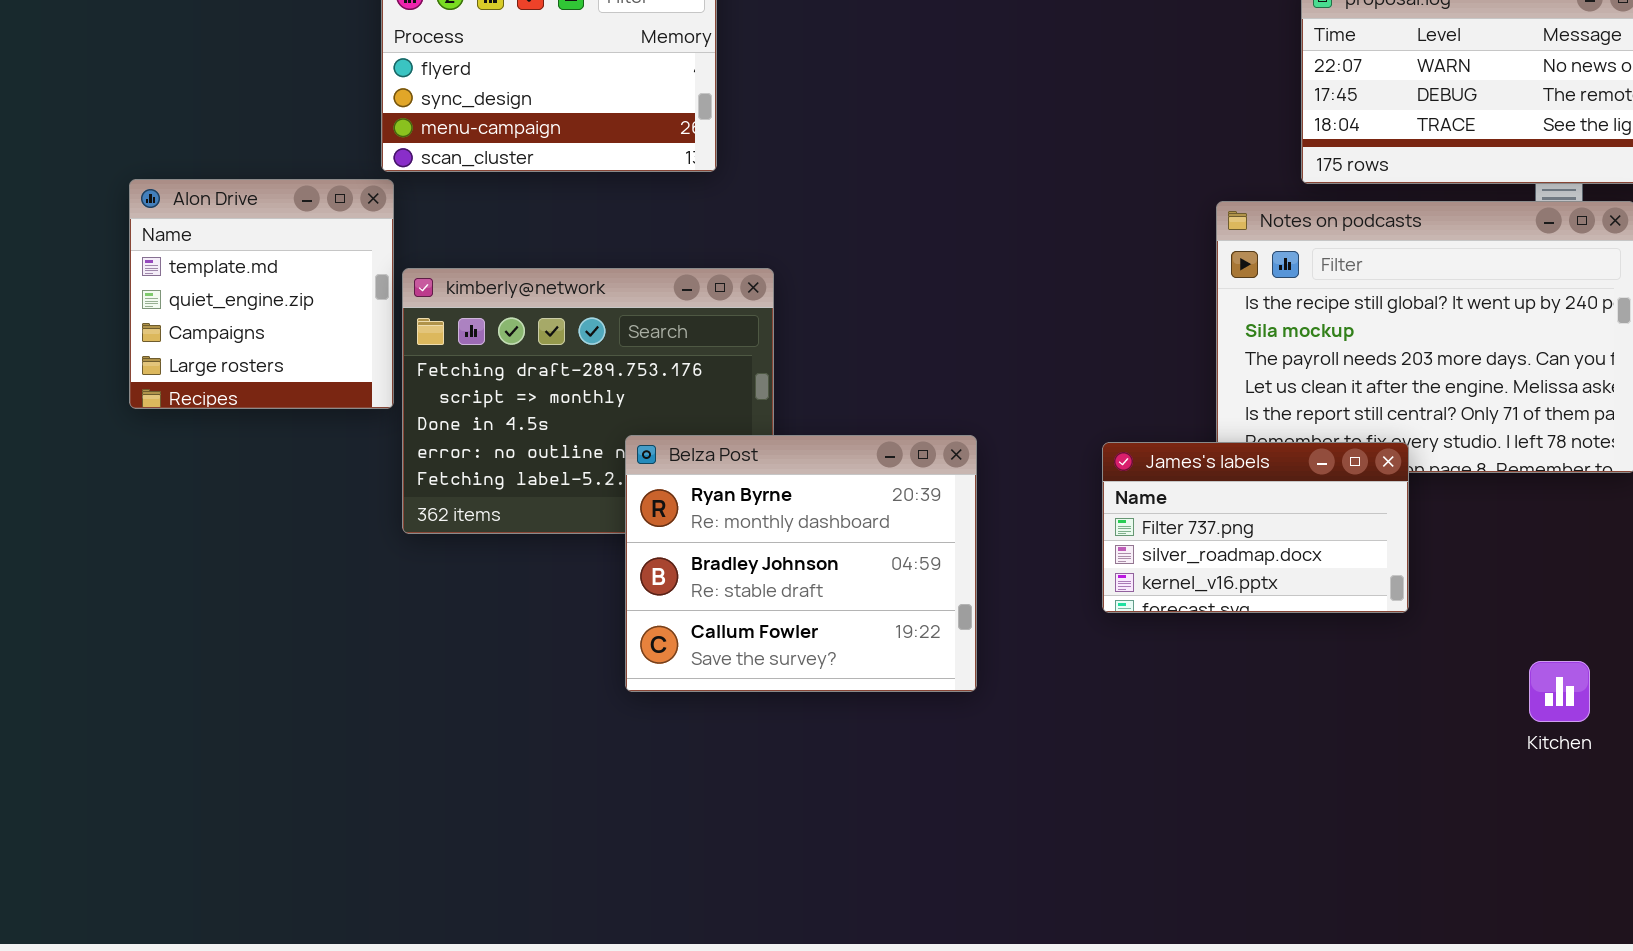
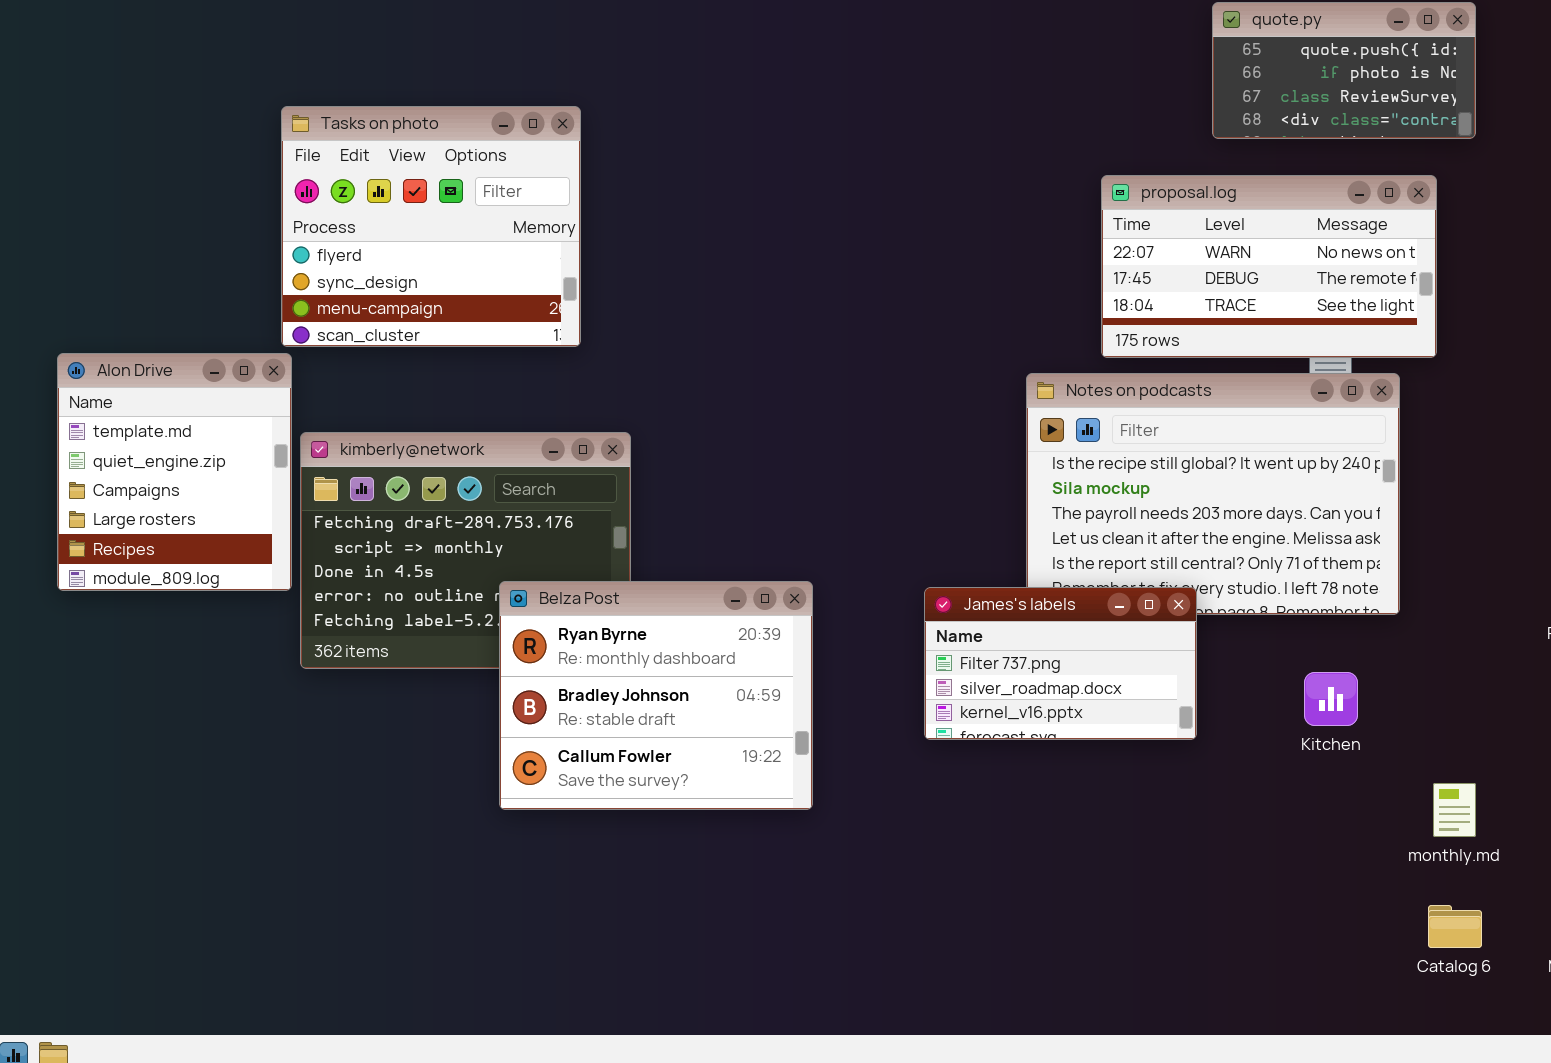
Alon Drive: [129,179,394,409] -> [57,353,292,591], resized
Kitchen: [1529,661,1590,722] -> [1304,672,1358,726], moved

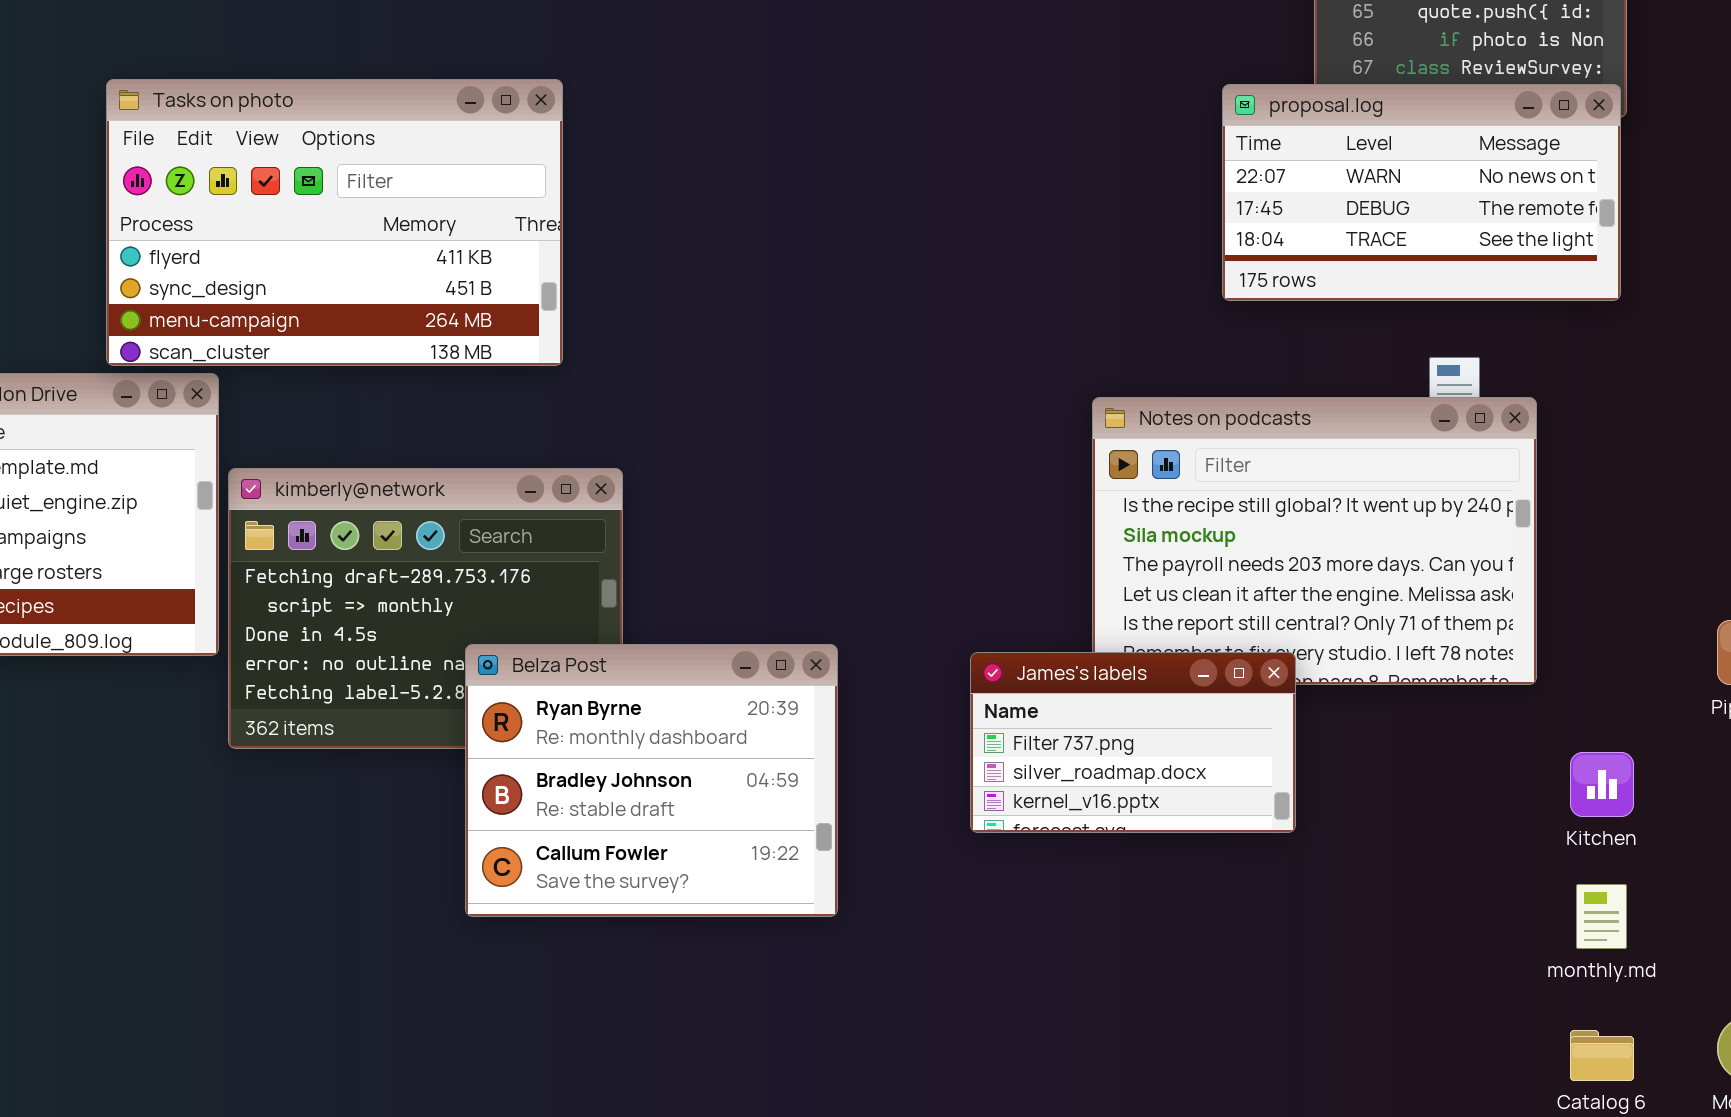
Tasks on photo: [281,106,581,347] -> [106,79,563,366], resized
proposal.log: [1101,175,1437,358] -> [1222,84,1621,301], moved
Kitchen: [1304,672,1358,726] -> [1570,752,1634,817], moved

